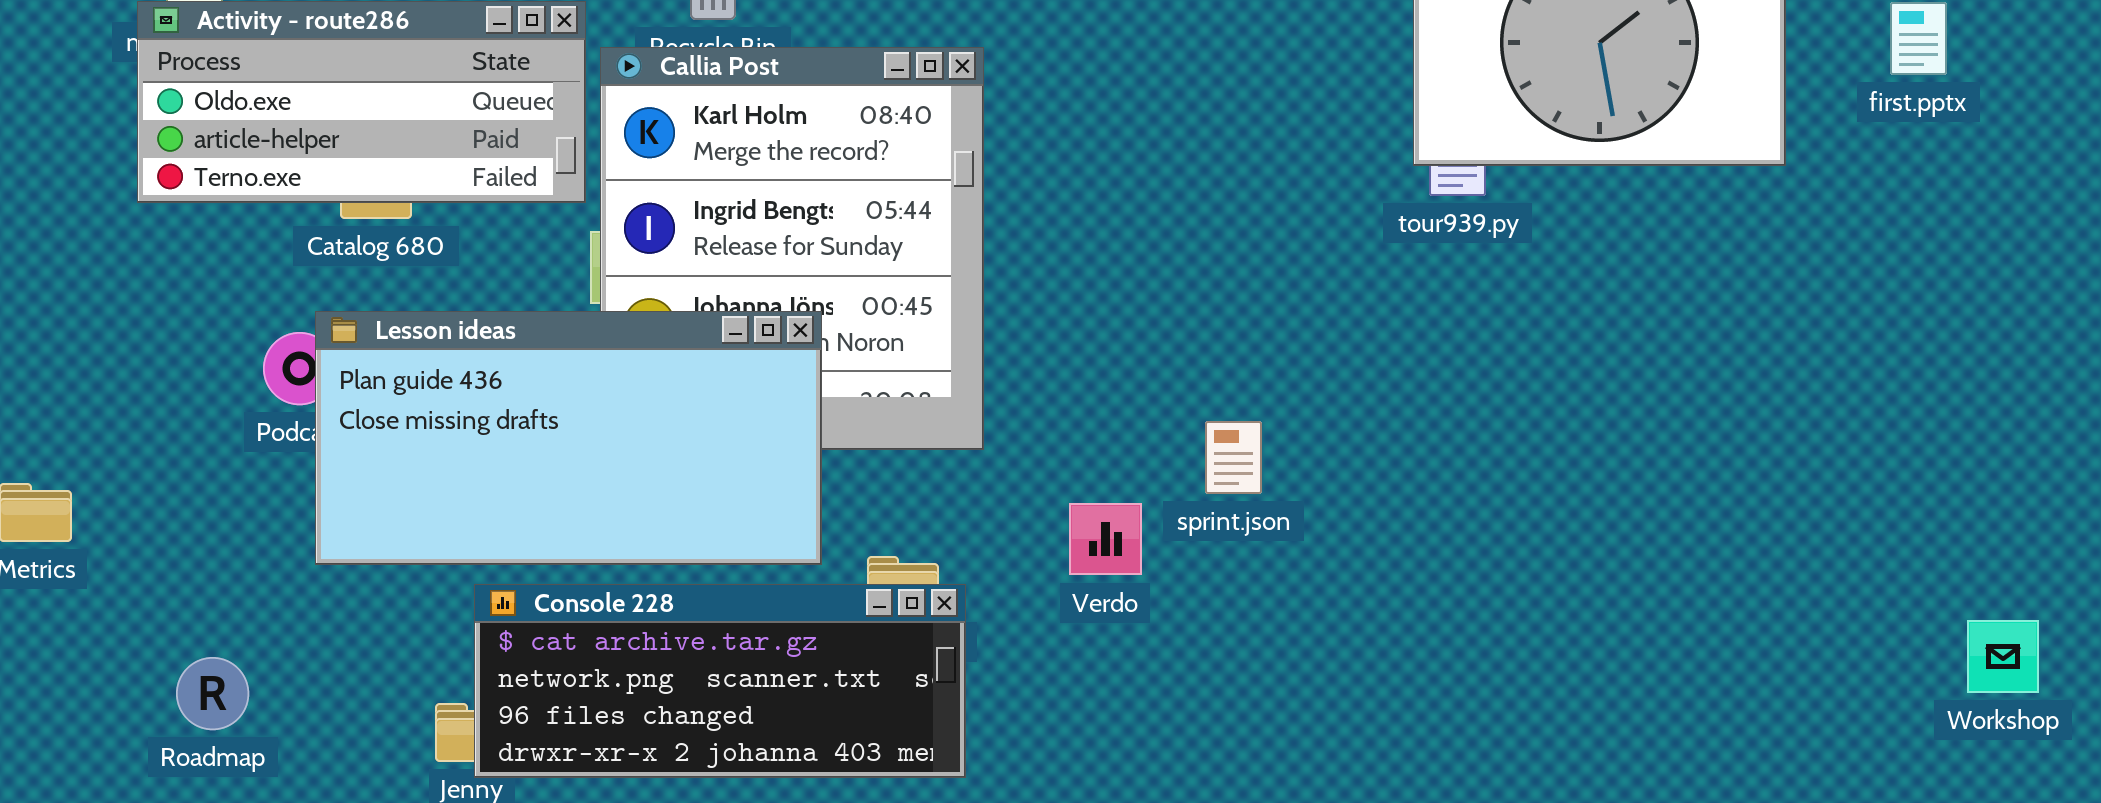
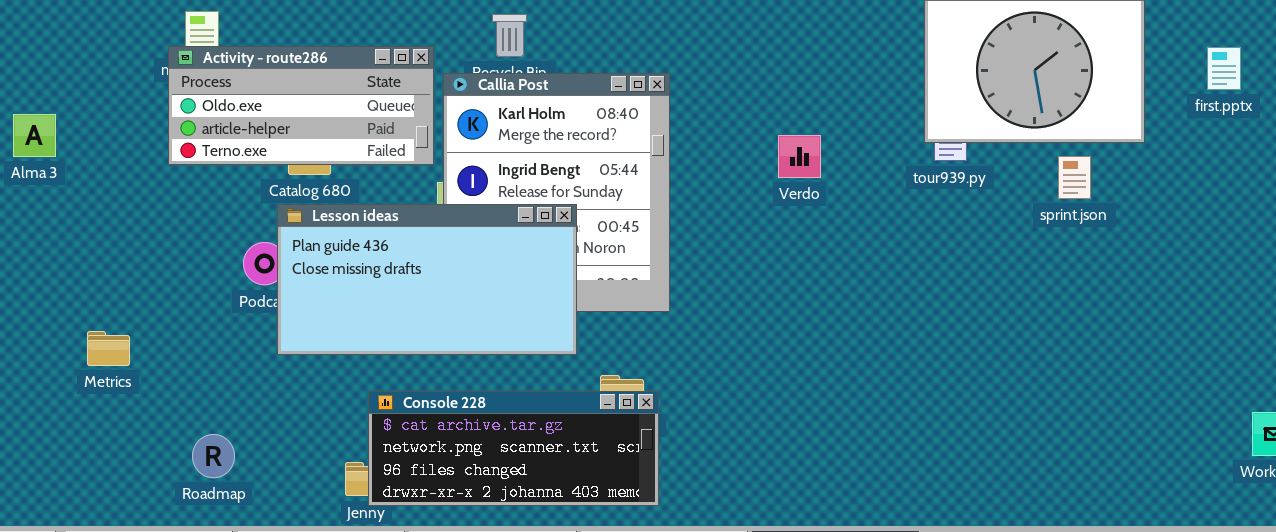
Lesson ideas: [315,311,822,565] -> [277,204,577,355], moved
sprint.json: [1205,421,1262,494] -> [1058,156,1091,199], moved
Verdo: [1069,503,1142,575] -> [778,135,821,178], moved

